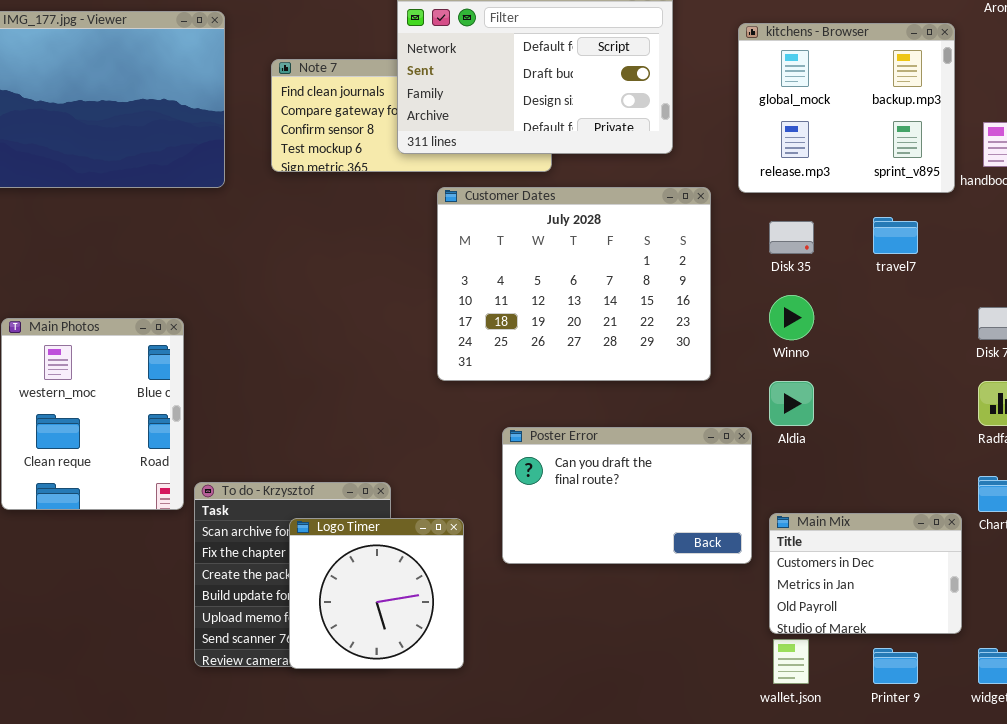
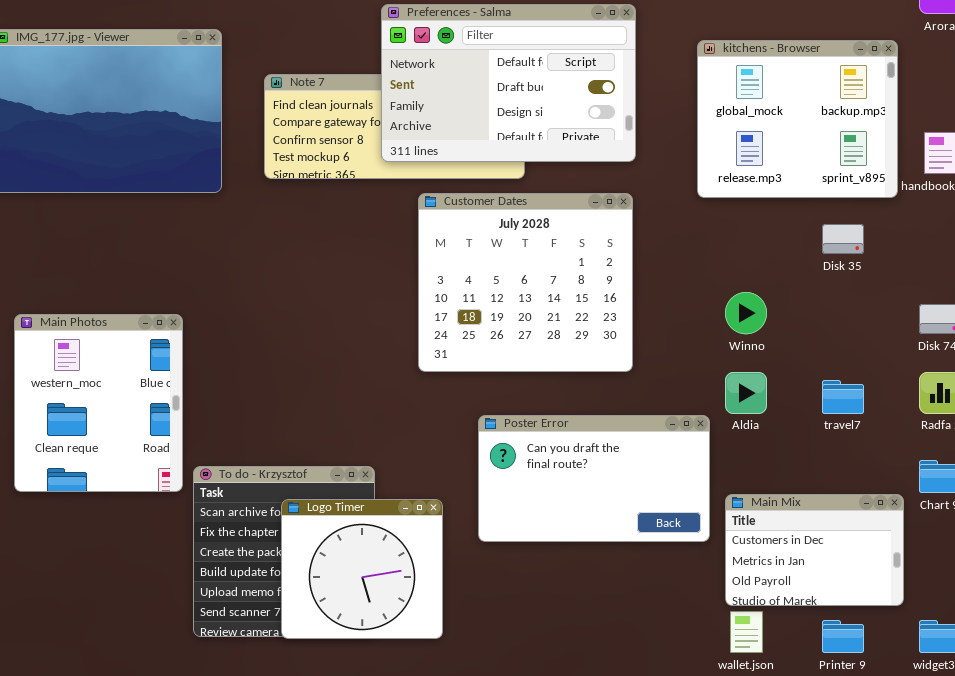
Customer Dates: [437,187,711,381] -> [418,193,633,372], resized
travel7: [873,217,918,254] -> [822,380,864,414], moved
Disk 35: [769,221,814,254] -> [822,224,864,254], moved

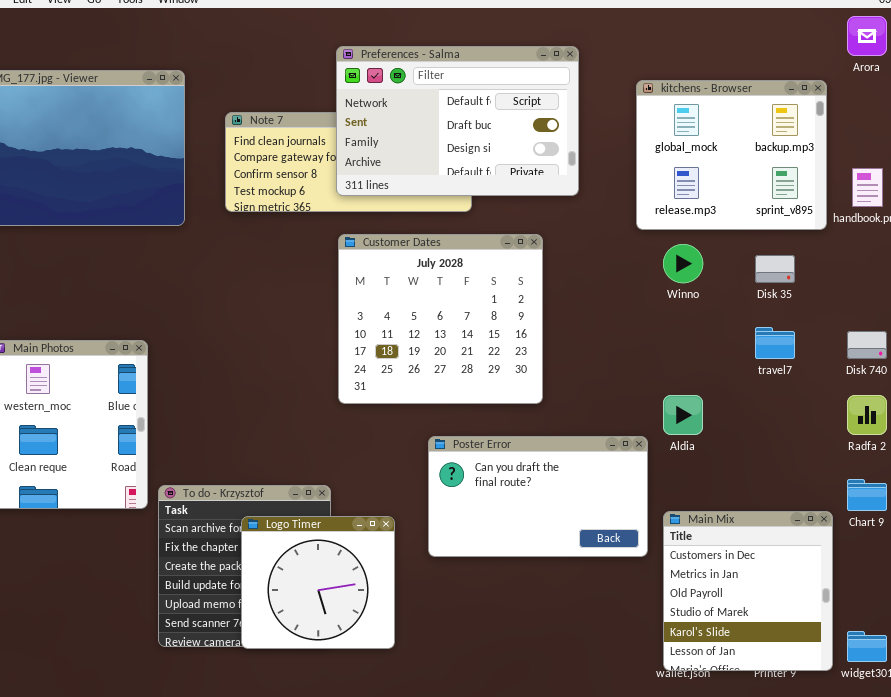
Customer Dates: [418,193,633,372] -> [338,234,543,404], moved
Winno: [725,292,767,334] -> [663,244,703,283], moved
travel7: [822,380,864,414] -> [755,327,795,359], moved
Main Mix: [725,494,904,606] -> [663,511,833,671], resized

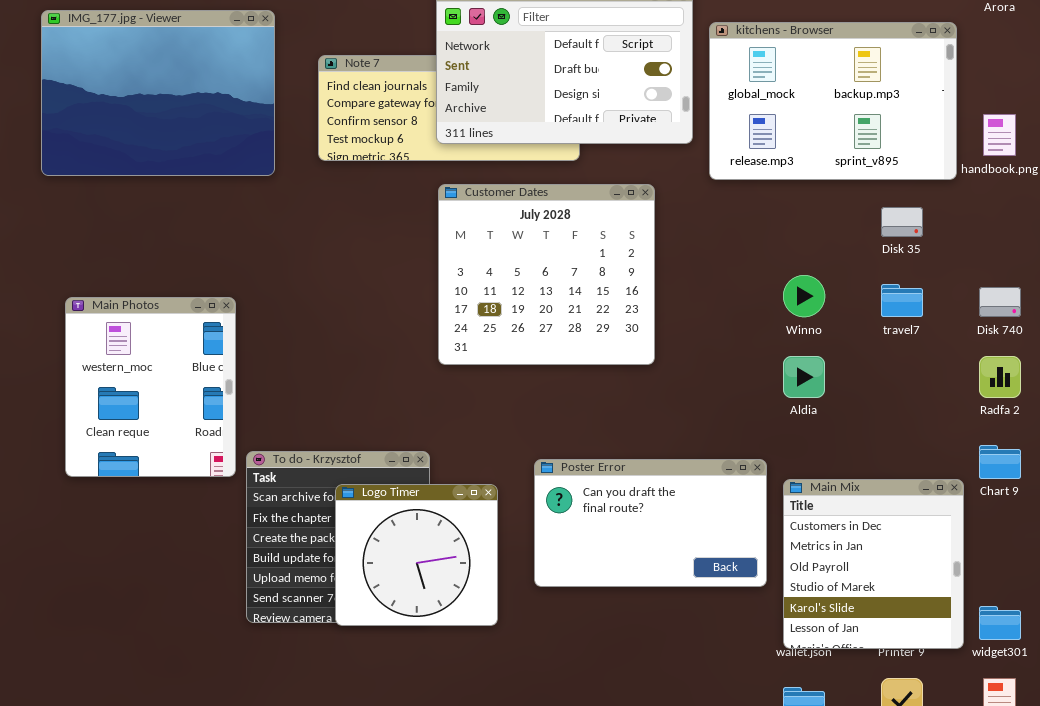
kitchens - Browser: [636,80,827,230] -> [709,22,957,180], resized
Winno: [663,244,703,283] -> [783,275,825,317], moved
Poster Error: [428,436,648,557] -> [534,459,767,587], moved

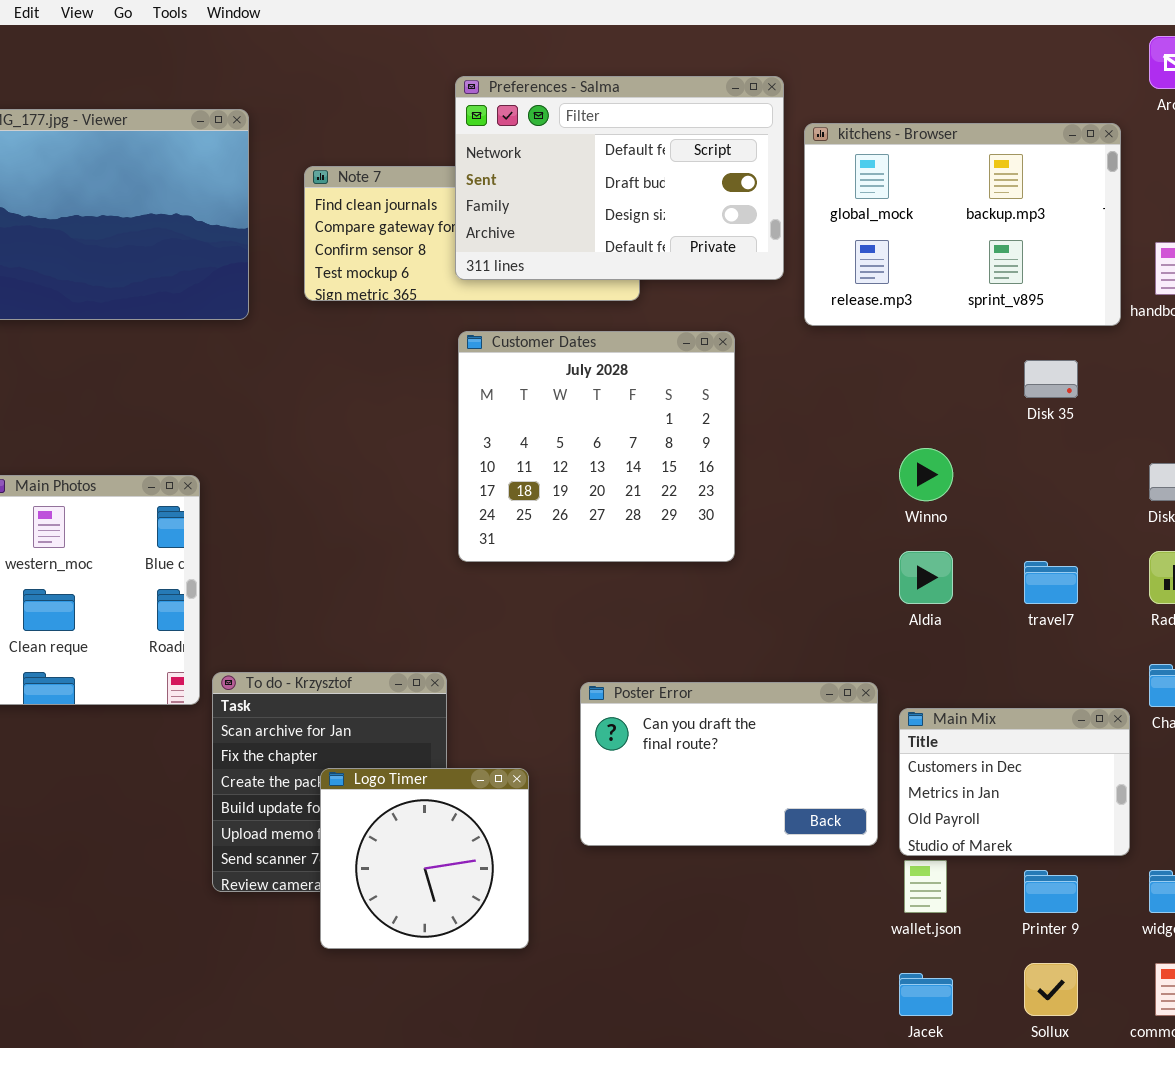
travel7: [881,284,923,317] -> [1024,561,1078,604], moved
Main Mix: [783,479,964,649] -> [899,708,1130,856], resized
Logo Timer: [335,484,498,626] -> [320,768,529,949], moved

